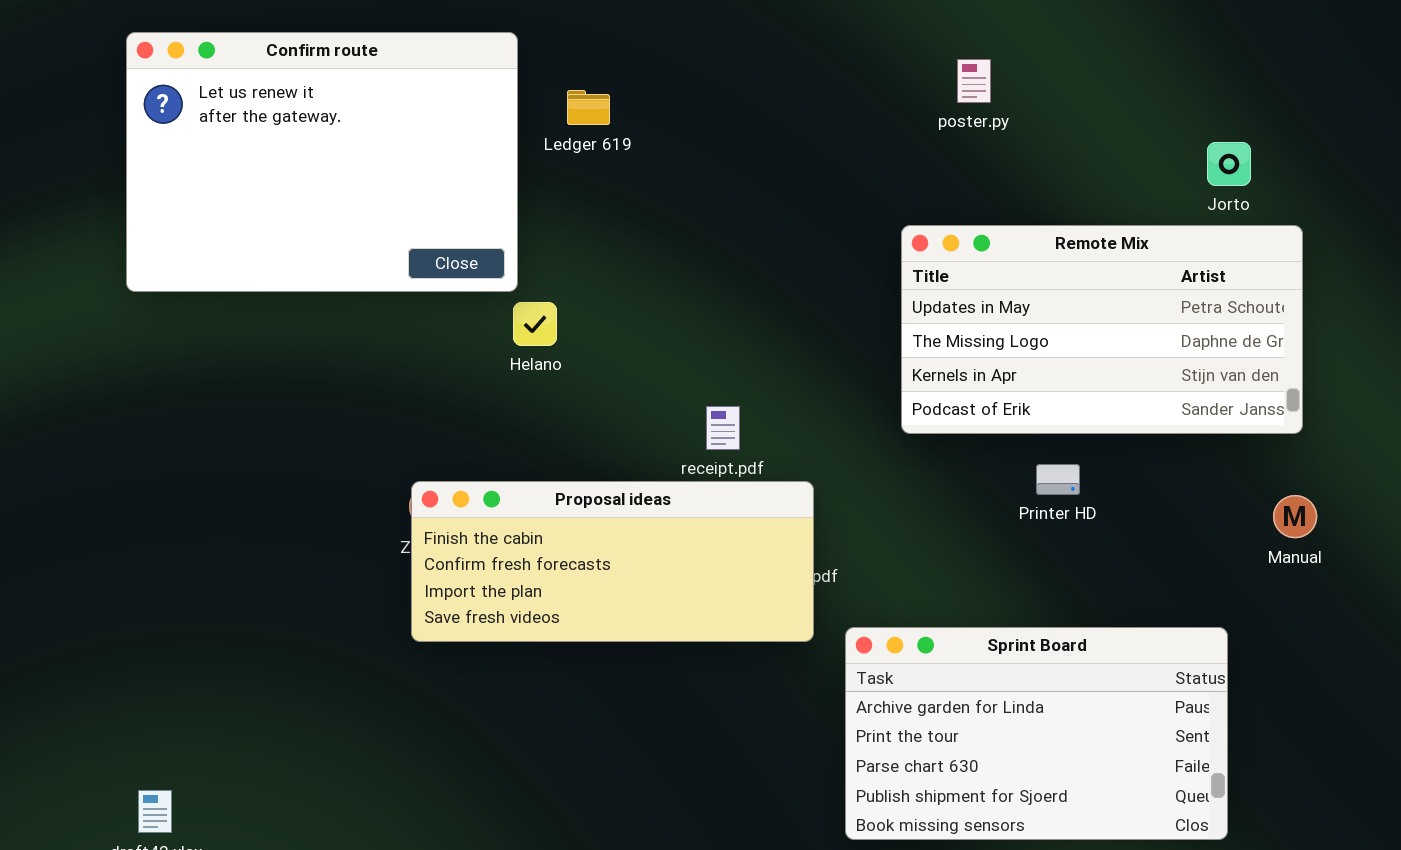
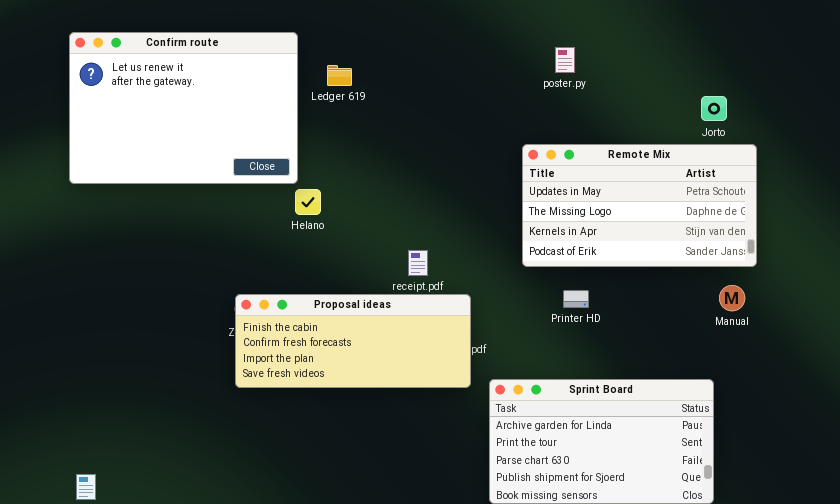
Printer HD: [1036,464,1080,495] -> [563,290,589,308], moved
Manual: [1273,495,1317,538] -> [719,285,745,311], moved

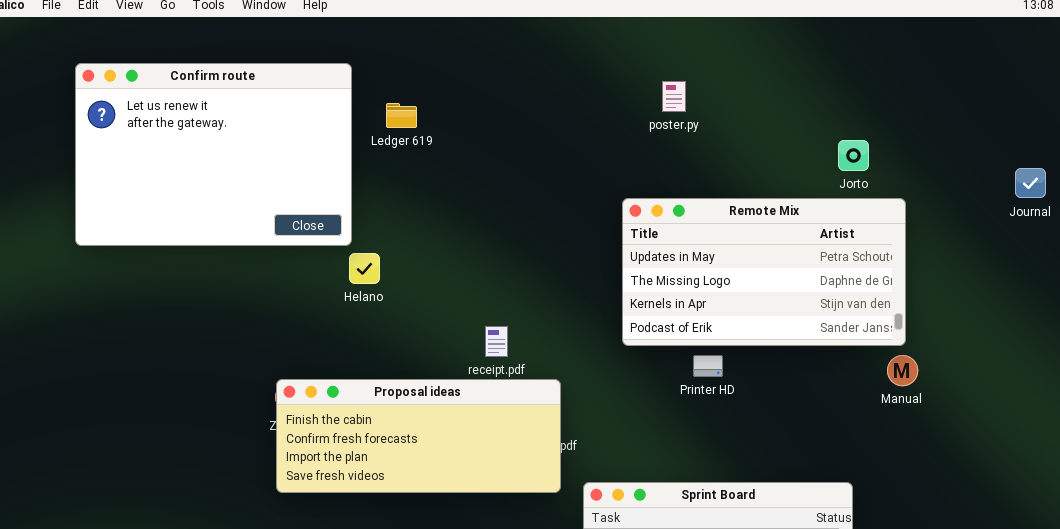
Manual: [719,285,745,311] -> [887,355,918,386], moved
Printer HD: [563,290,589,308] -> [693,355,723,377], moved

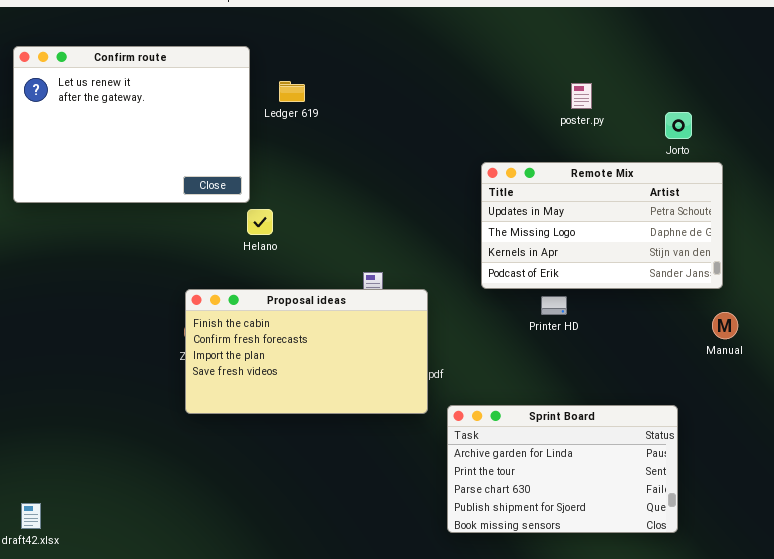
poster.py: [662,81,686,112] -> [571,83,592,109], moved
Manual: [887,355,918,386] -> [712,312,738,339], moved
Proposal ideas: [276,379,561,493] -> [185,289,428,414], resized

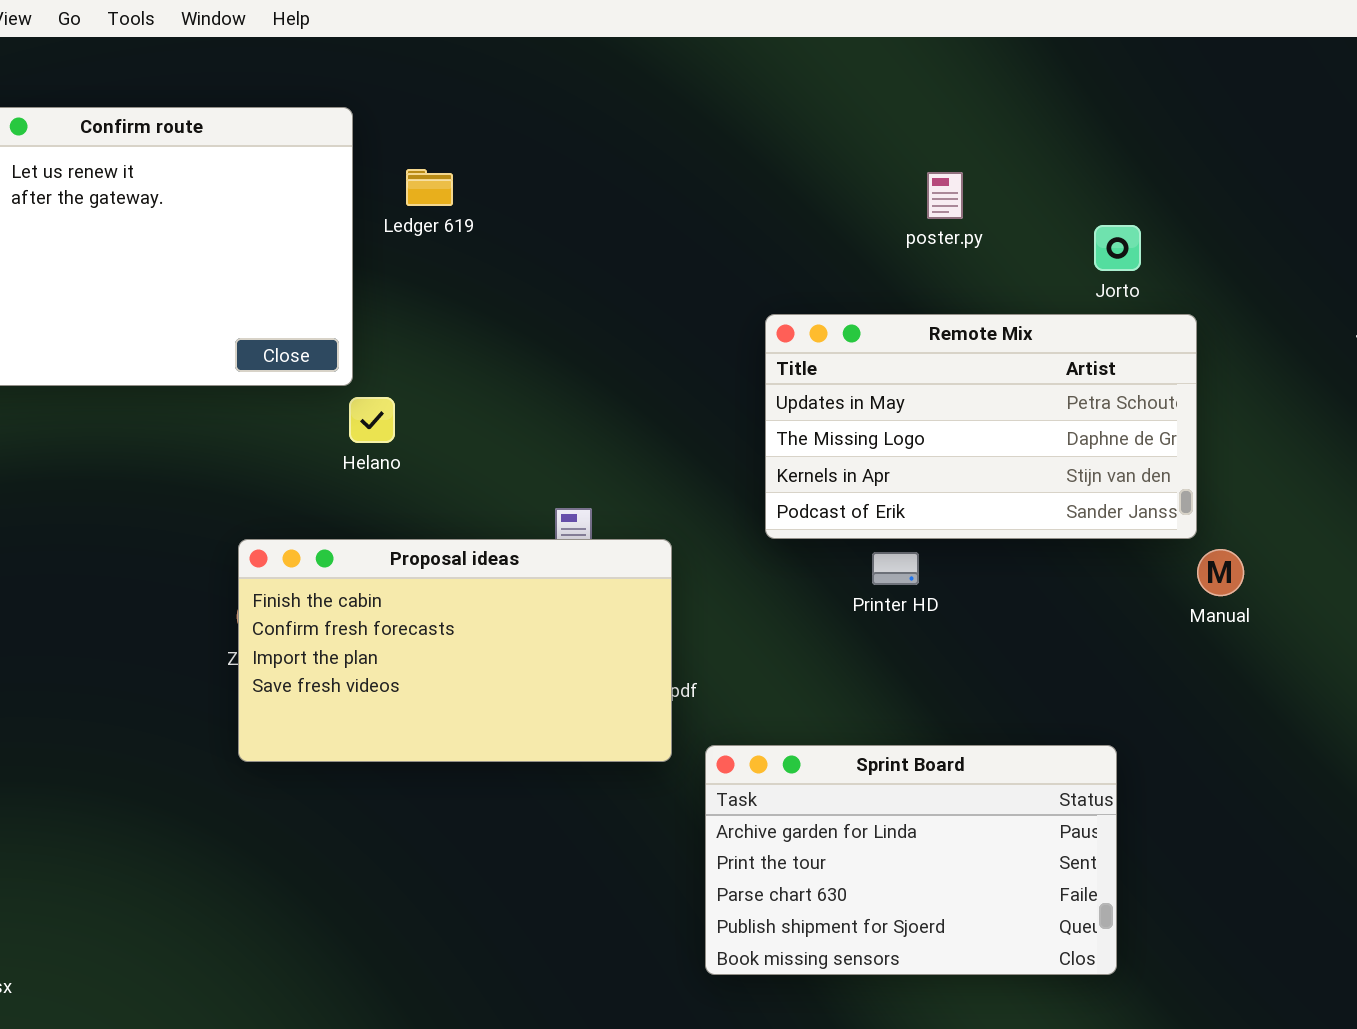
Manual: [712,312,738,339] -> [1197,549,1244,596], moved

